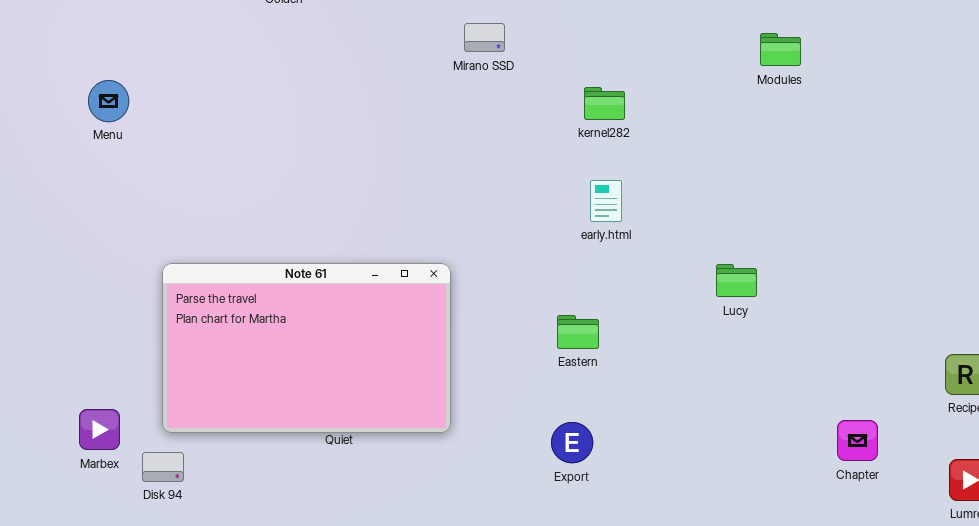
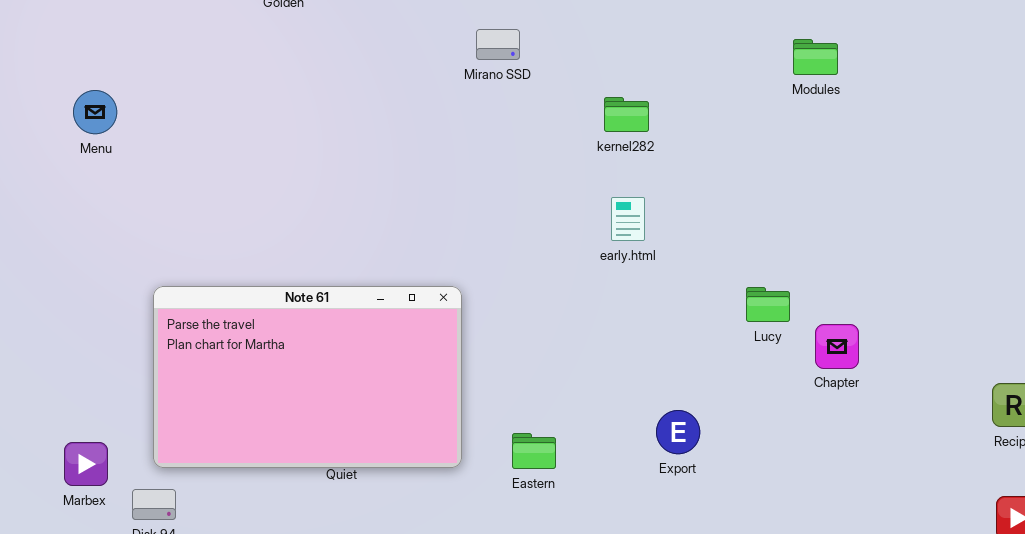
Eastern: [557,315,599,349] -> [512,433,556,469], moved
Chapter: [837,420,878,461] -> [815,324,859,369], moved
Export: [551,422,593,463] -> [656,410,700,454], moved

